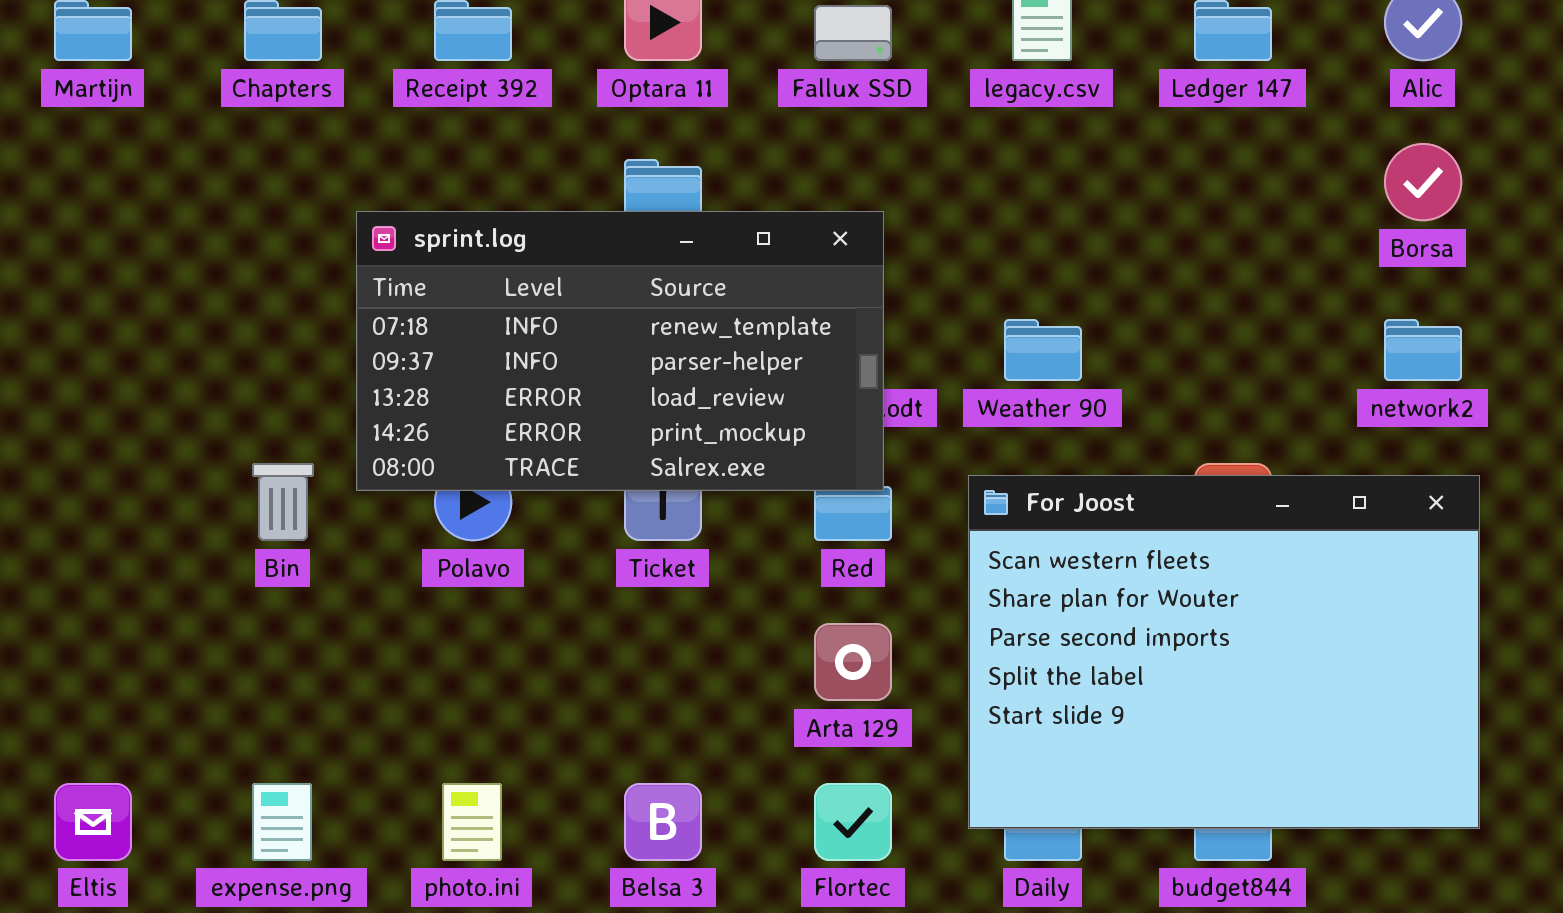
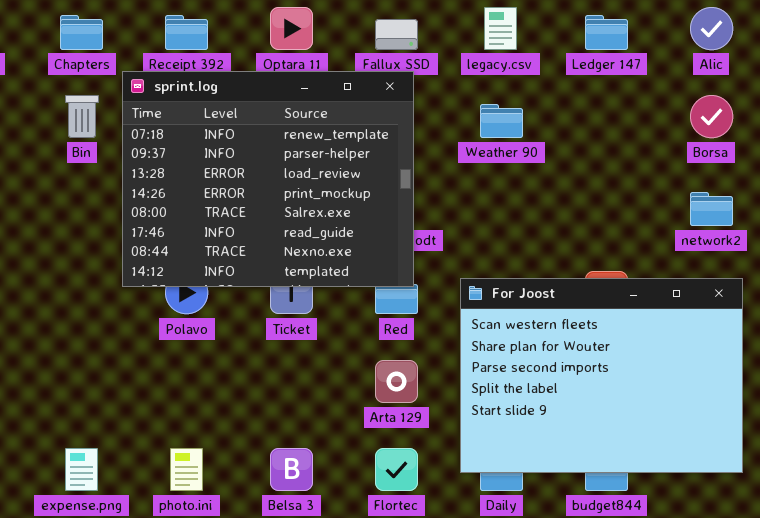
sprint.log: [356,211,884,491] -> [122,71,414,287], resized
Weather 90: [1004,319,1082,381] -> [480,104,523,138], moved
Bin: [252,463,314,541] -> [65,95,99,138], moved

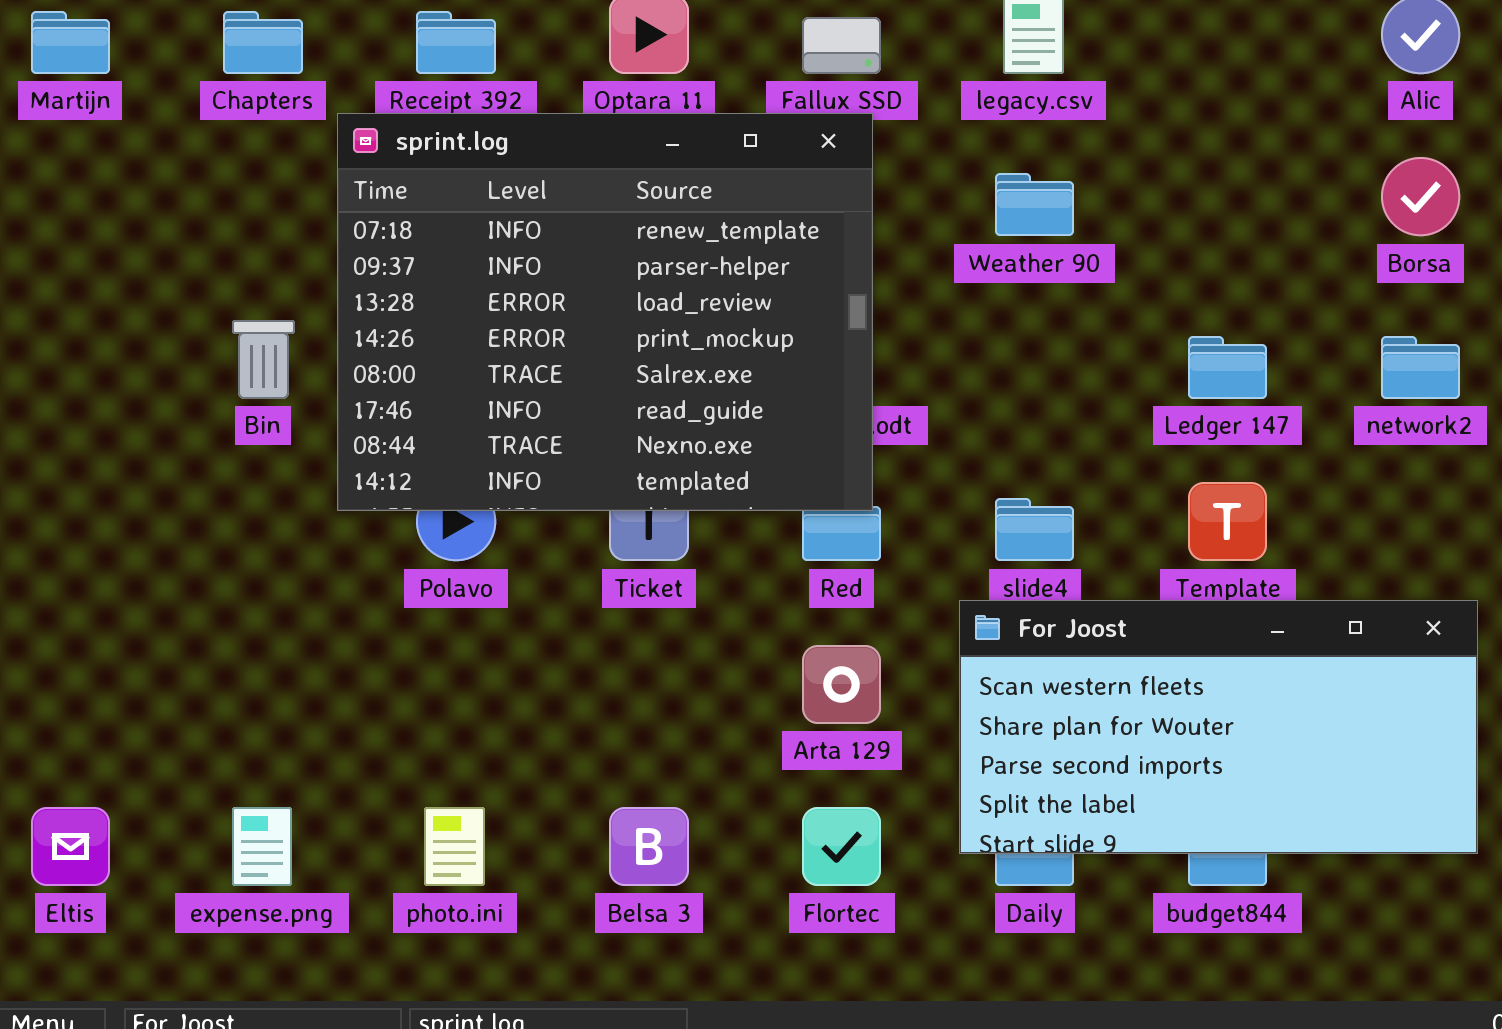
Ledger 147: [585,15,628,50] -> [1188,336,1267,399], moved
Bin: [65,95,99,138] -> [232,320,295,399], moved
For Joost: [460,278,743,473] -> [959,600,1478,854], resized

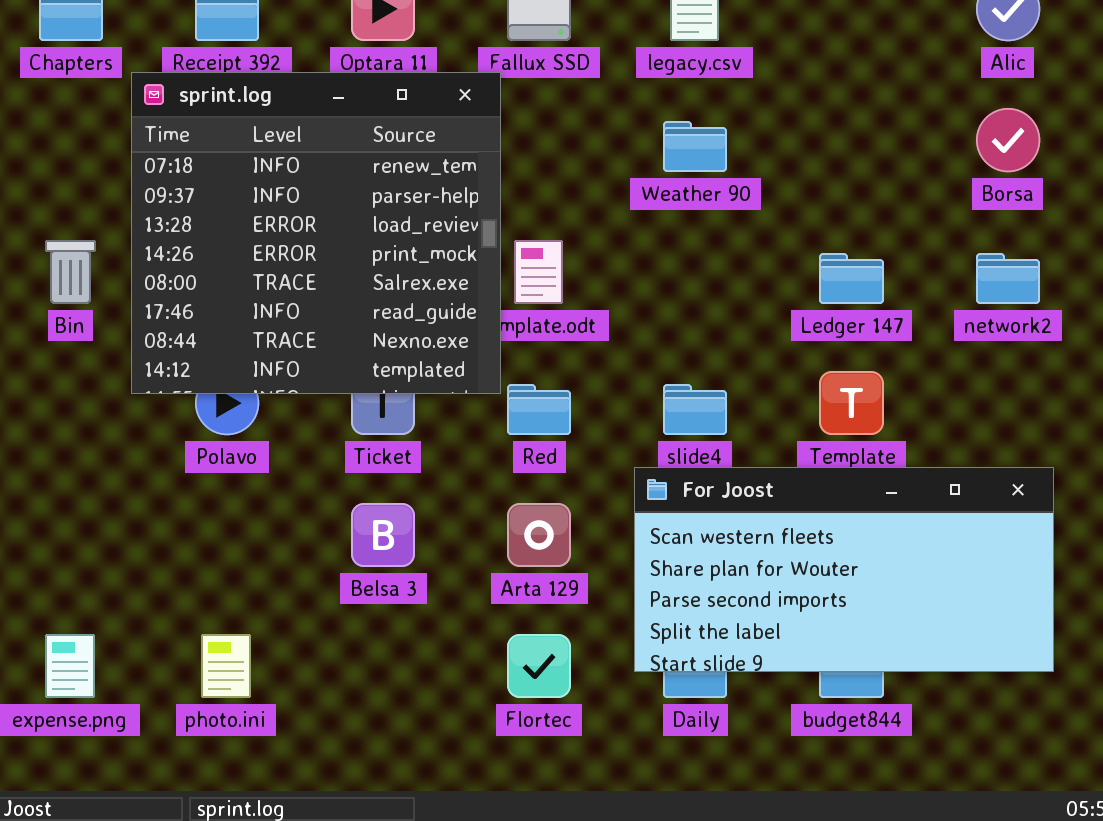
sprint.log: [337,113,873,511] -> [131,72,501,394], resized
Belsa 3: [609,807,689,886] -> [351,503,415,567], moved

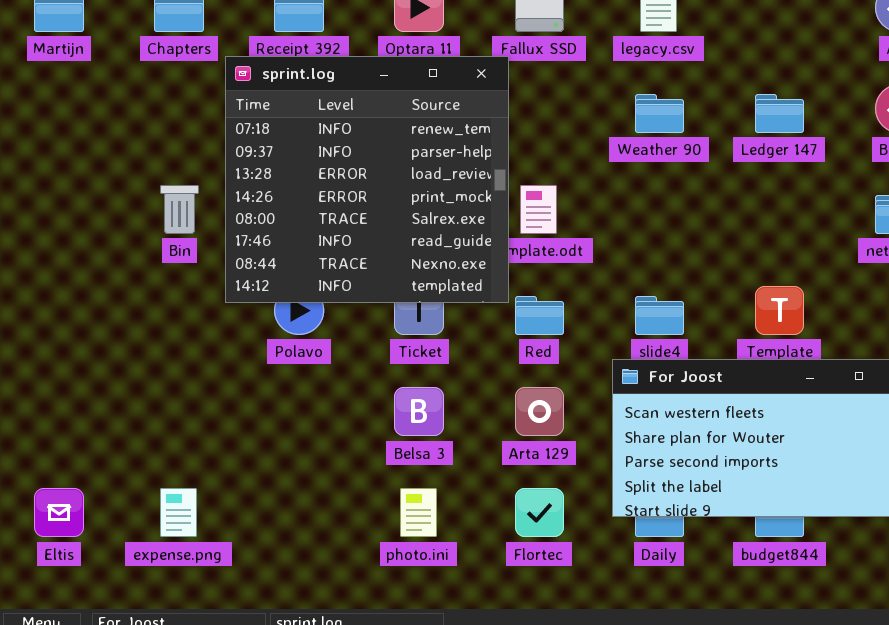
Ledger 147: [819,253,884,304] -> [755,94,804,133], moved
photo.ini: [201,634,251,698] -> [400,488,437,537], moved

